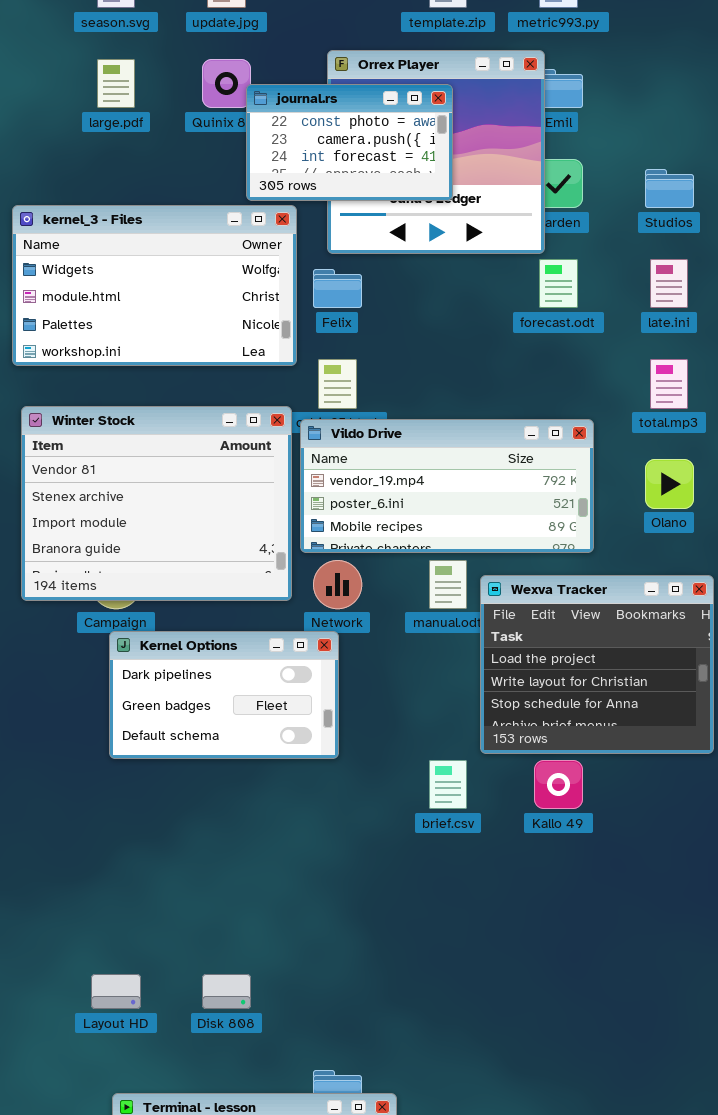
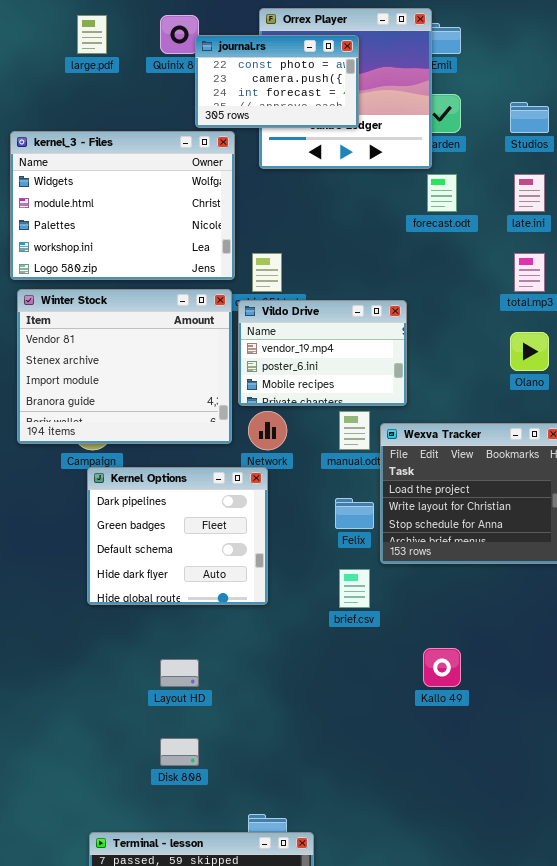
kernel_3 - Files: [12,205,297,366] -> [10,131,235,280], resized
Felix: [313,269,362,308] -> [335,498,374,529], moved
Vildo Drive: [300,419,594,553] -> [238,300,407,406], resized
Kernel Options: [109,631,339,759] -> [87,467,268,605], resized
Kallo 49: [534,760,583,809] -> [423,648,461,687], moved
Layout HD: [91,974,141,1009] -> [160,659,199,687], moved

